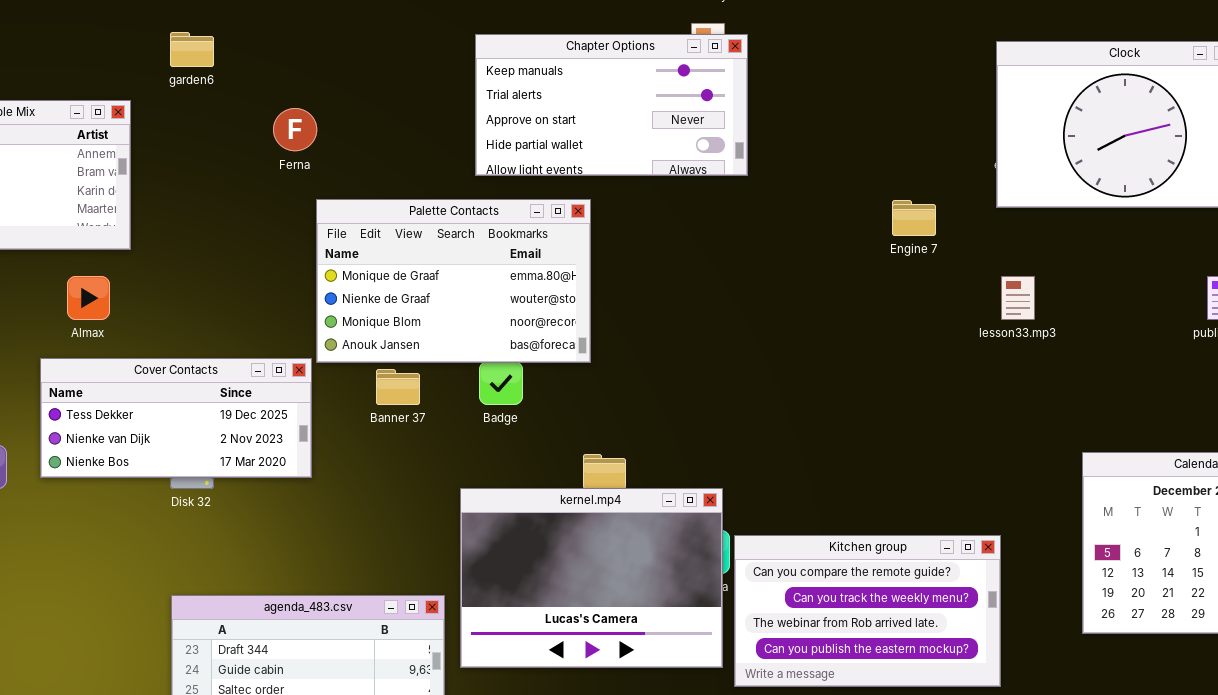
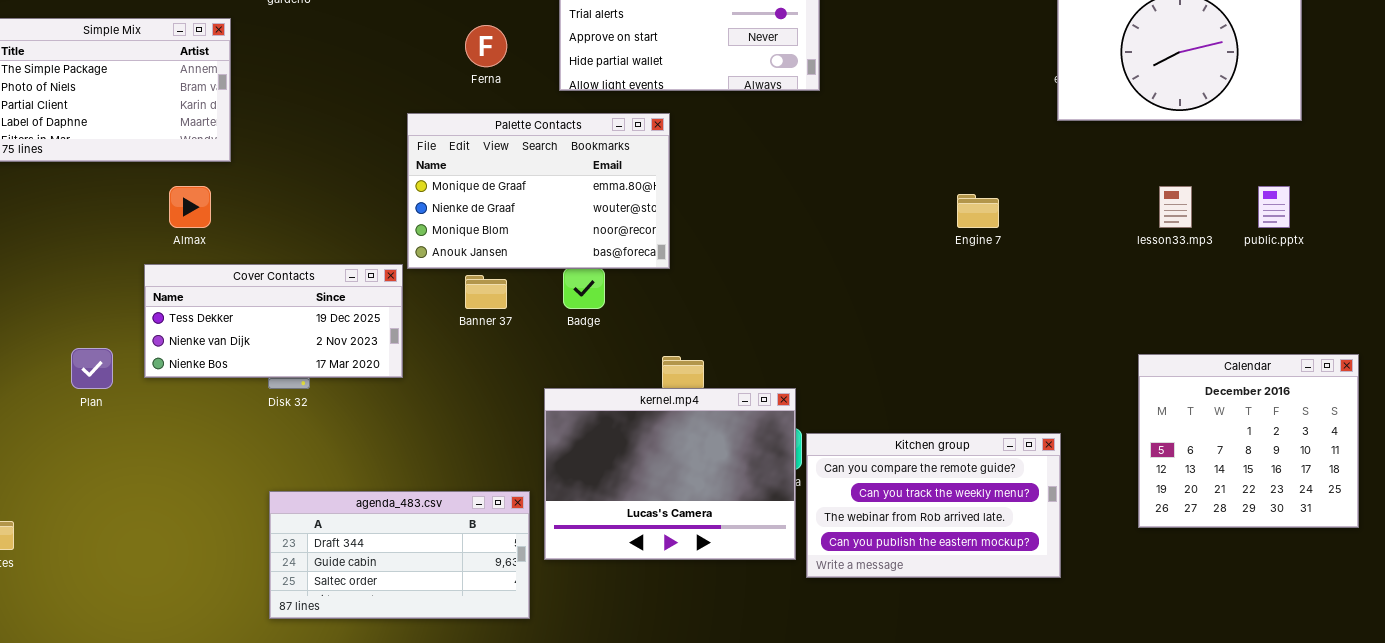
Ferna: [273,108,317,151] -> [465,25,507,67], moved
Engine 7: [892,200,936,236] -> [957,194,999,228], moved
lesson33.mp3: [1001,276,1035,320] -> [1159,186,1192,228], moved

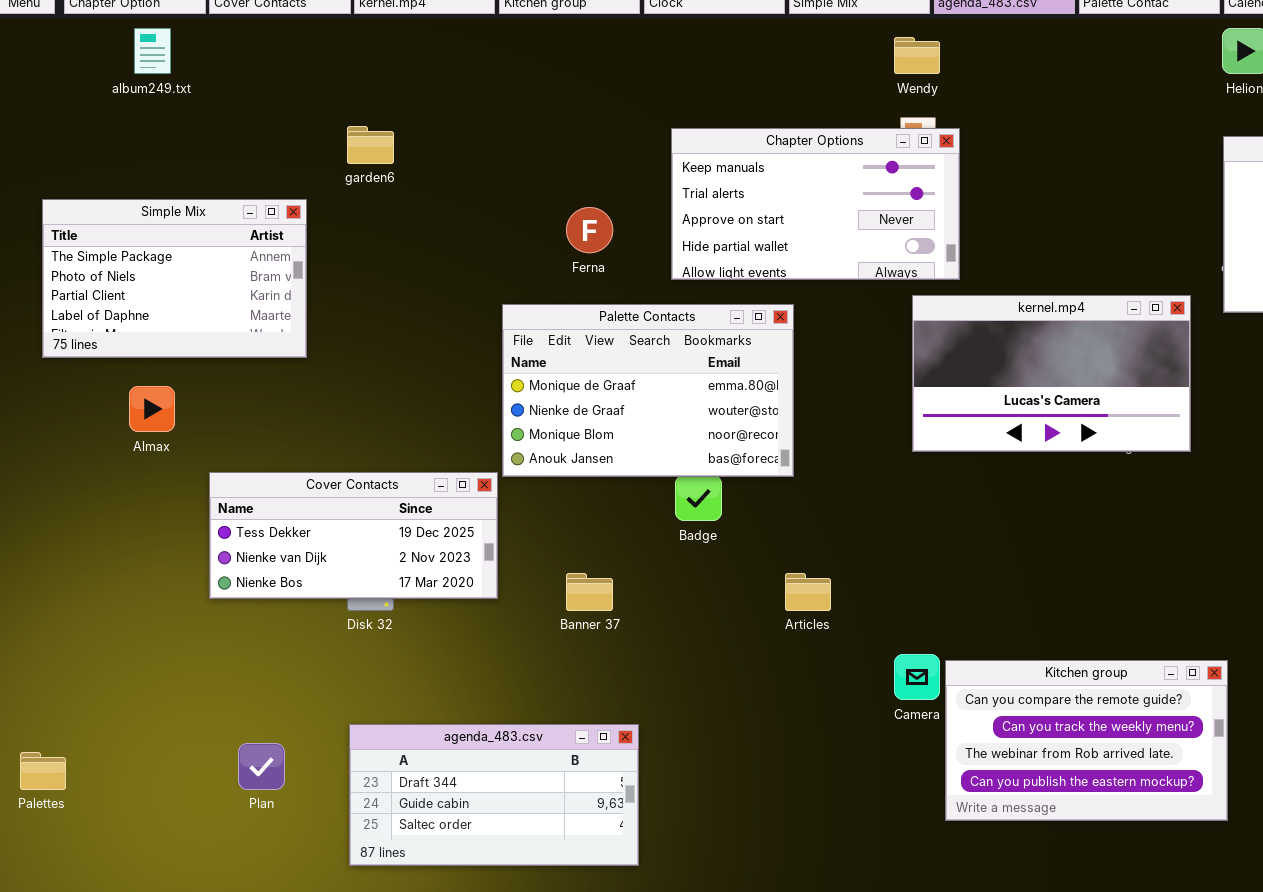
Almax: [169,186,211,228] -> [129,386,175,432], moved
Banner 37: [465,275,507,309] -> [566,573,613,611], moved
Plan: [71,348,113,389] -> [238,743,285,790], moved
kernel.mp4: [544,388,796,560] -> [912,295,1191,452], moved, resized

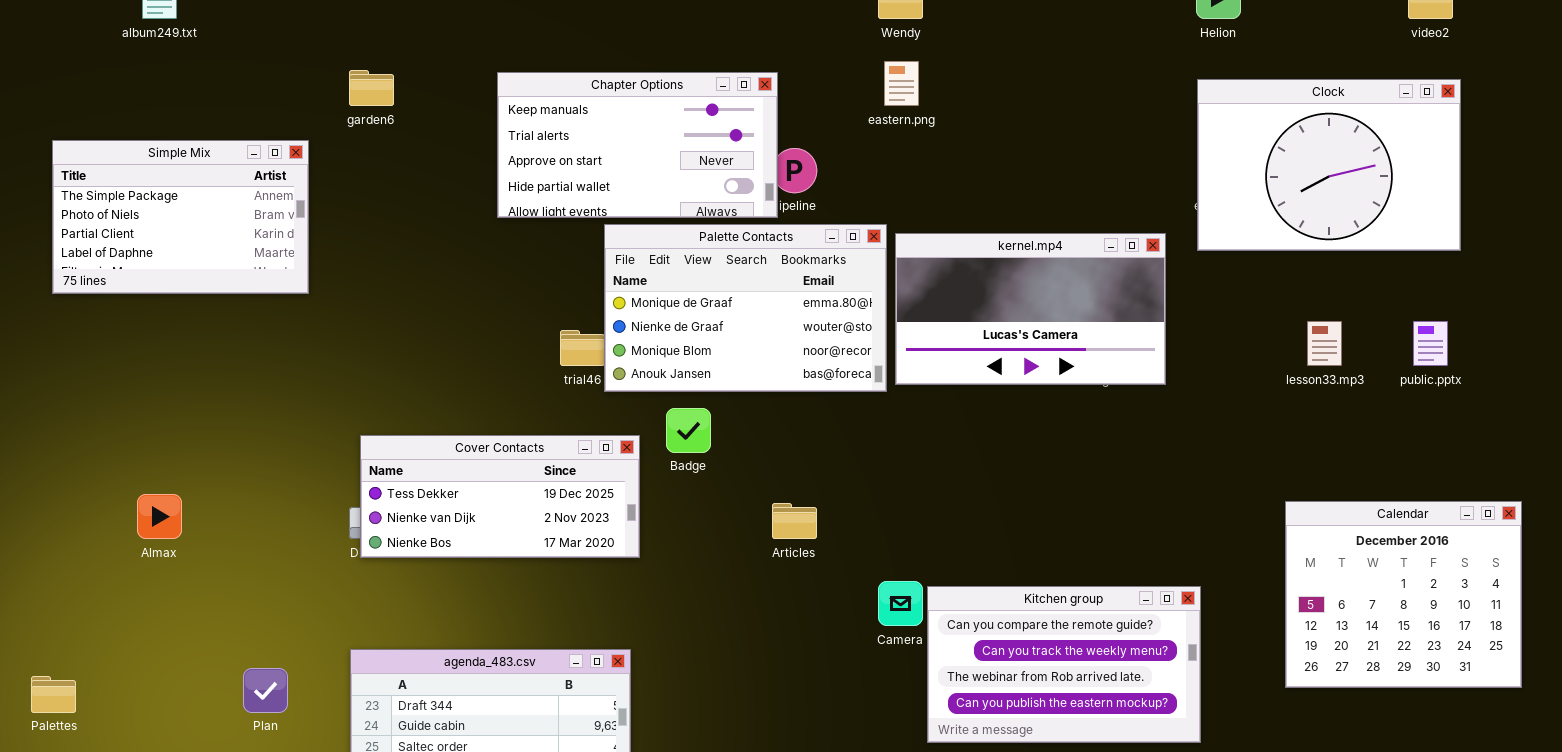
Chapter Options: [671,128,960,280] -> [497,72,778,218], moved
Palette Contacts: [502,304,794,477] -> [604,224,887,392], moved
Almax: [129,386,175,432] -> [137,494,182,539], moved
Cover Contacts: [209,472,498,599] -> [360,435,640,558], moved

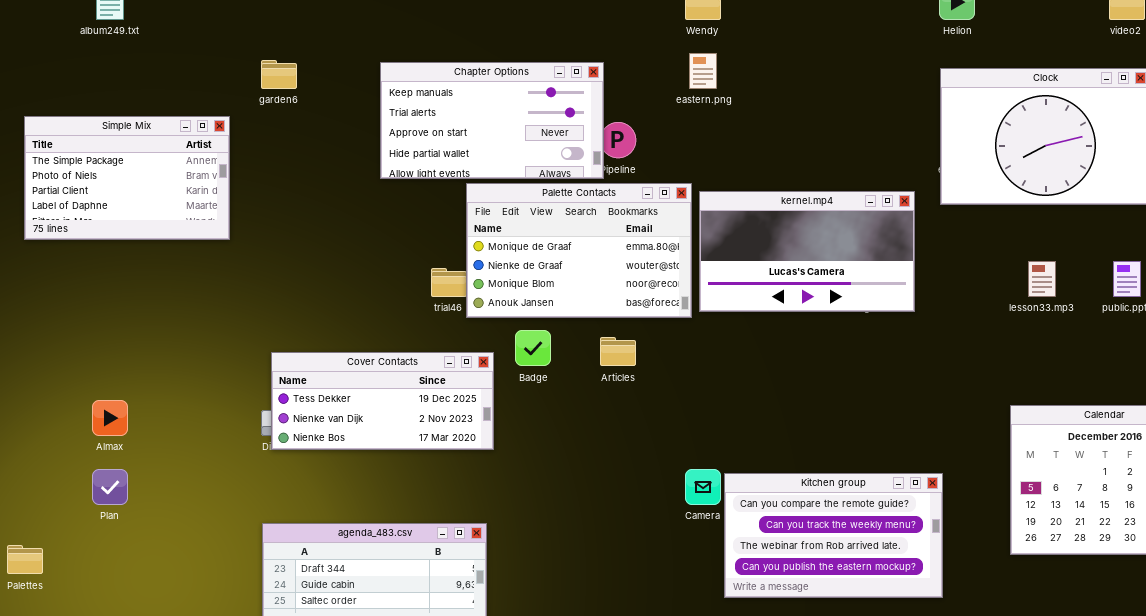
Articles: [772,503,817,539] -> [600,337,636,366], moved
Plan: [243,668,288,713] -> [92,469,128,505], moved

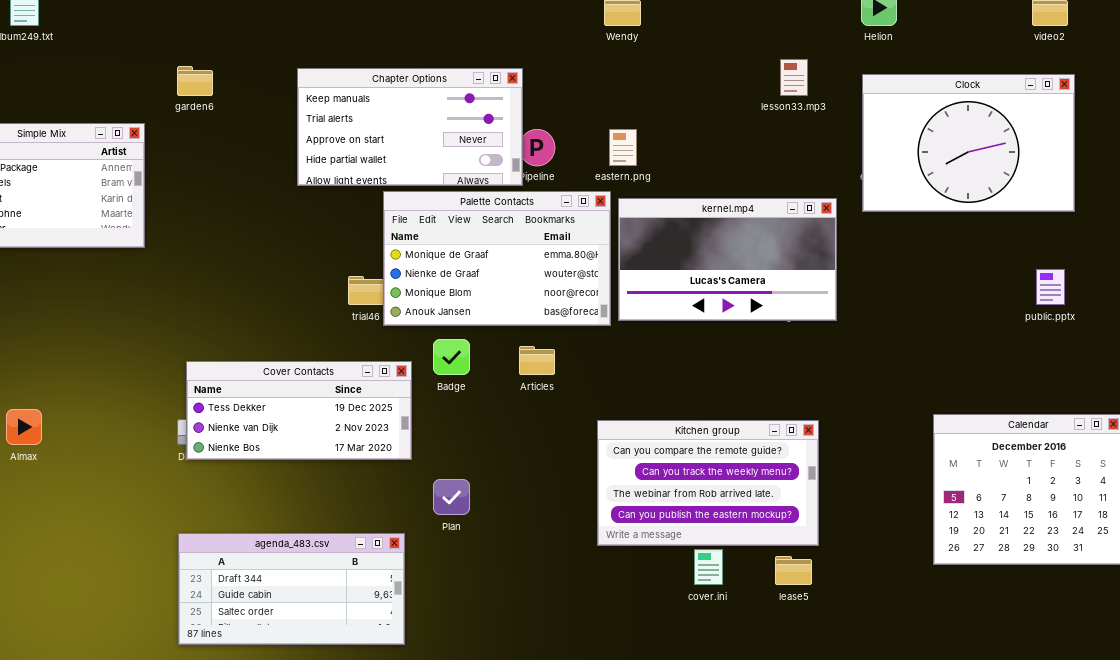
eastern.png: [689,53,717,89] -> [609,129,637,166], moved
lesson33.mp3: [1028,261,1056,297] -> [780,59,808,96], moved
Plan: [92,469,128,505] -> [433,479,470,515], moved
Kitchen group: [724,473,943,598] -> [597,420,819,546], moved

